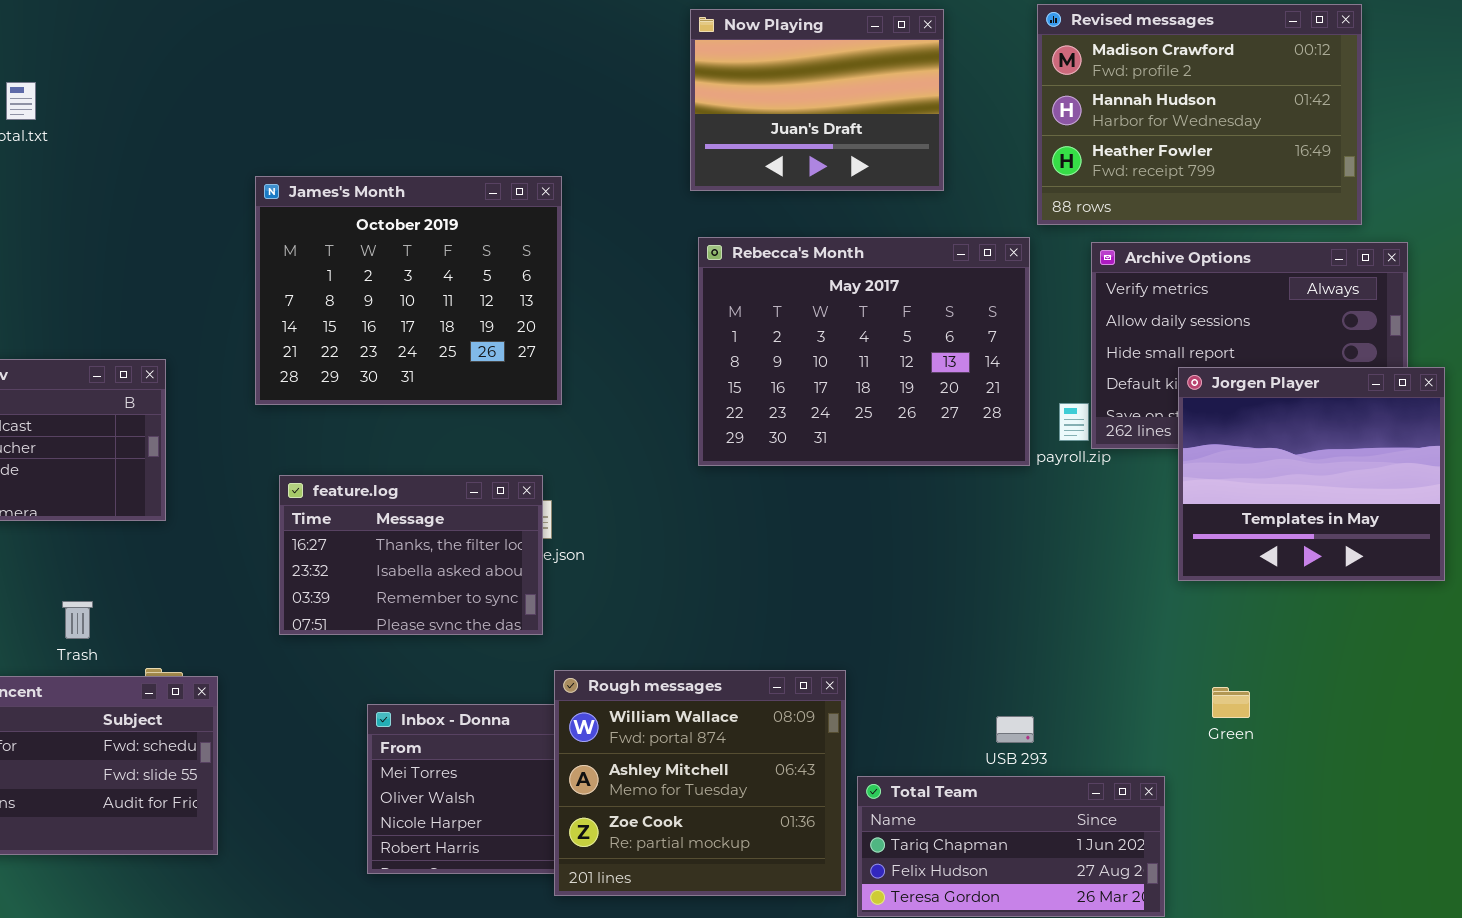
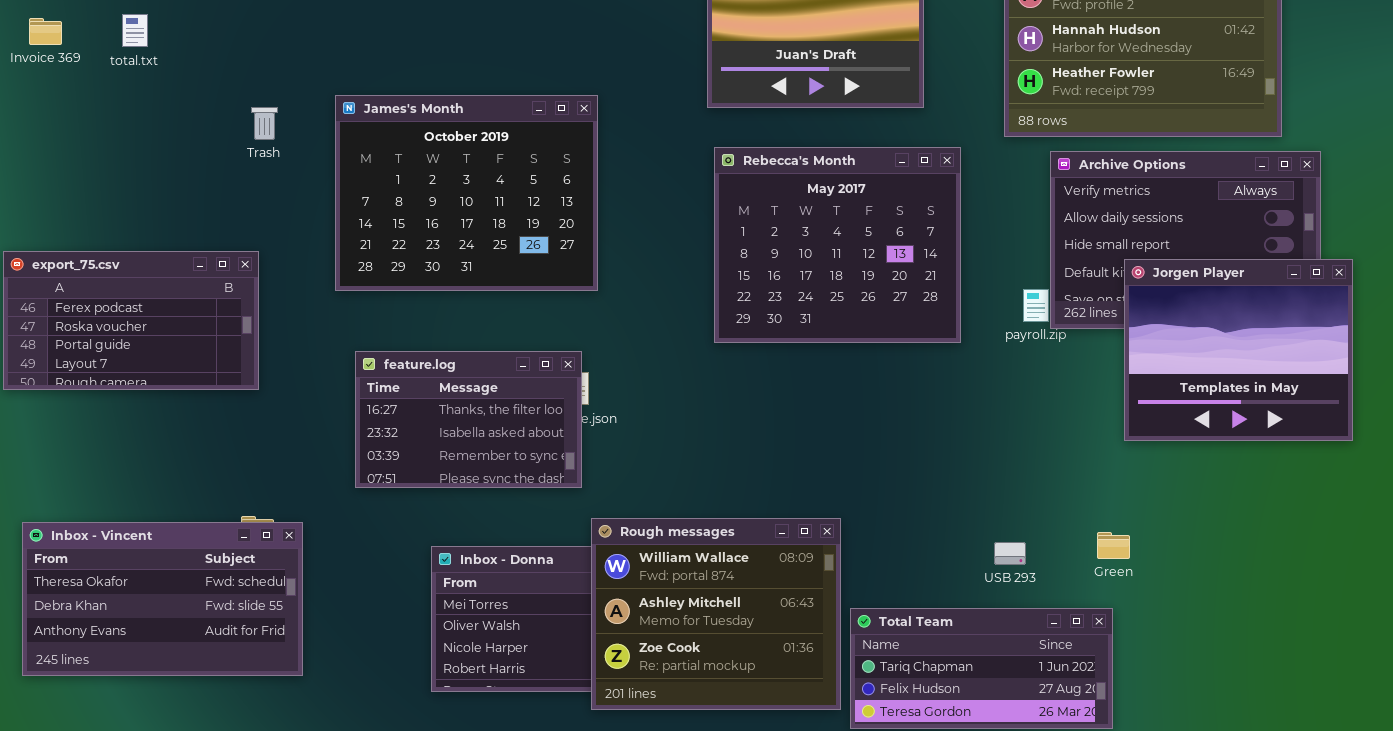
Rebecca's Month: [698,237,1030,466] -> [714,147,961,343], resized
Trash: [62,601,93,639] -> [251,107,278,140], moved
Green: [1212,687,1250,718] -> [1097,532,1130,559], moved
USB 293: [996,716,1034,743] -> [994,542,1026,565], moved

